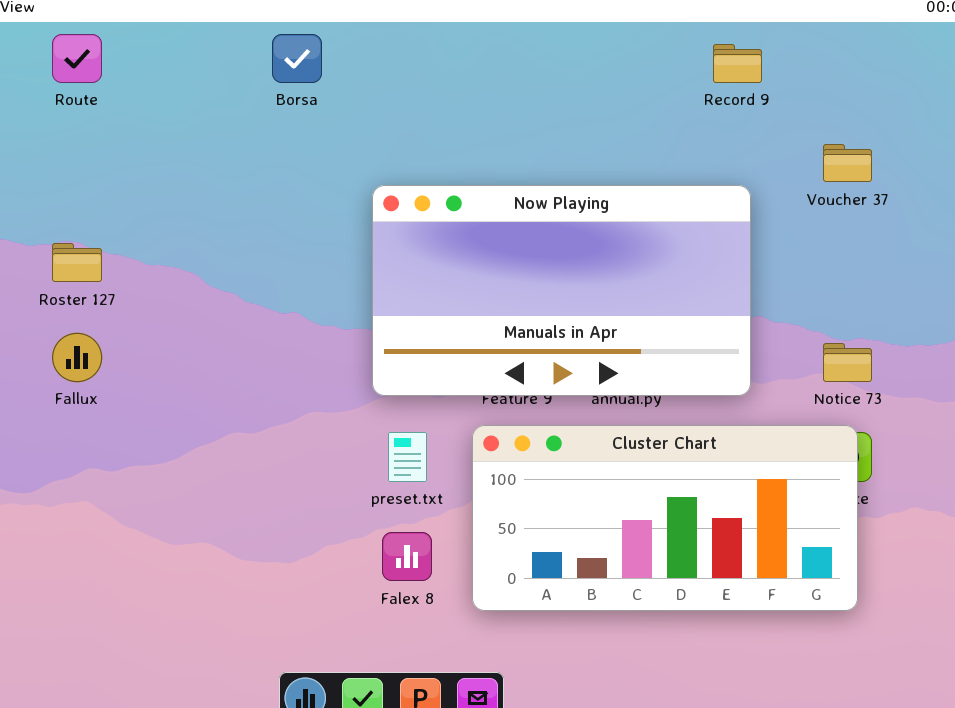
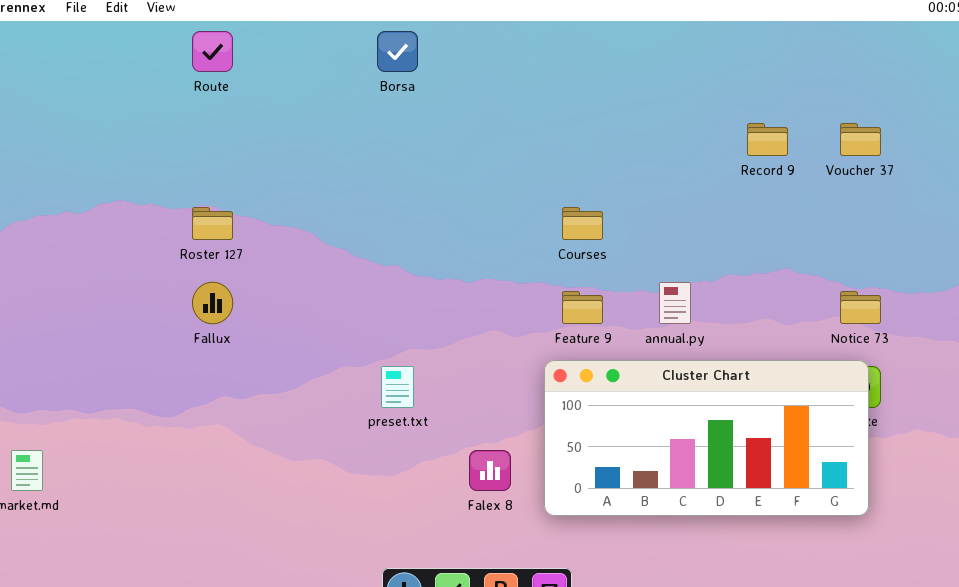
Record 9: [713,44,762,83] -> [747,123,788,156], moved
Now Playing: [372,185,751,396] -> none, closed
preset.txt: [388,432,427,482] -> [381,366,414,408], moved

